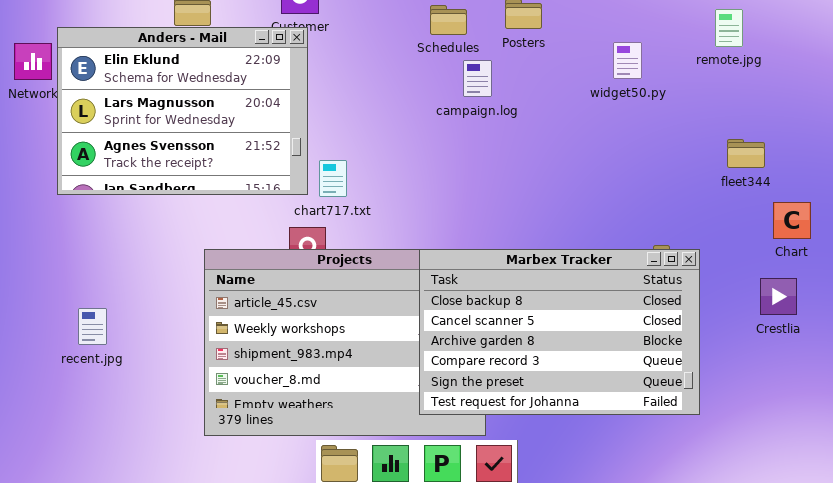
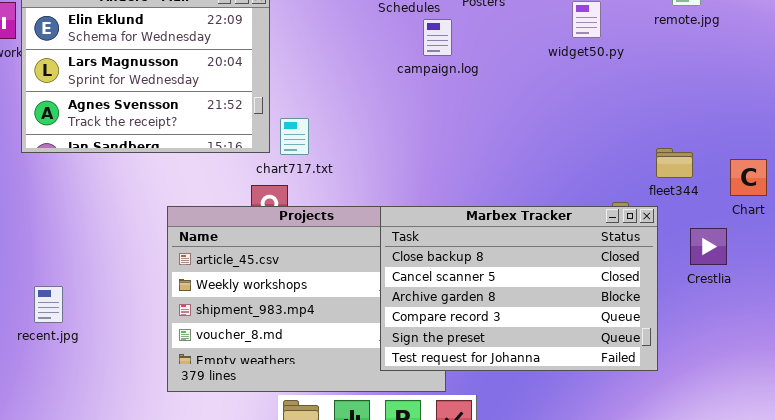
fleet344: [727,139,765,168] -> [656,148,693,178], moved
Crestlia: [760,278,797,315] -> [690,228,727,265], moved
recent.jpg: [78,308,107,345] -> [34,286,63,323], moved

